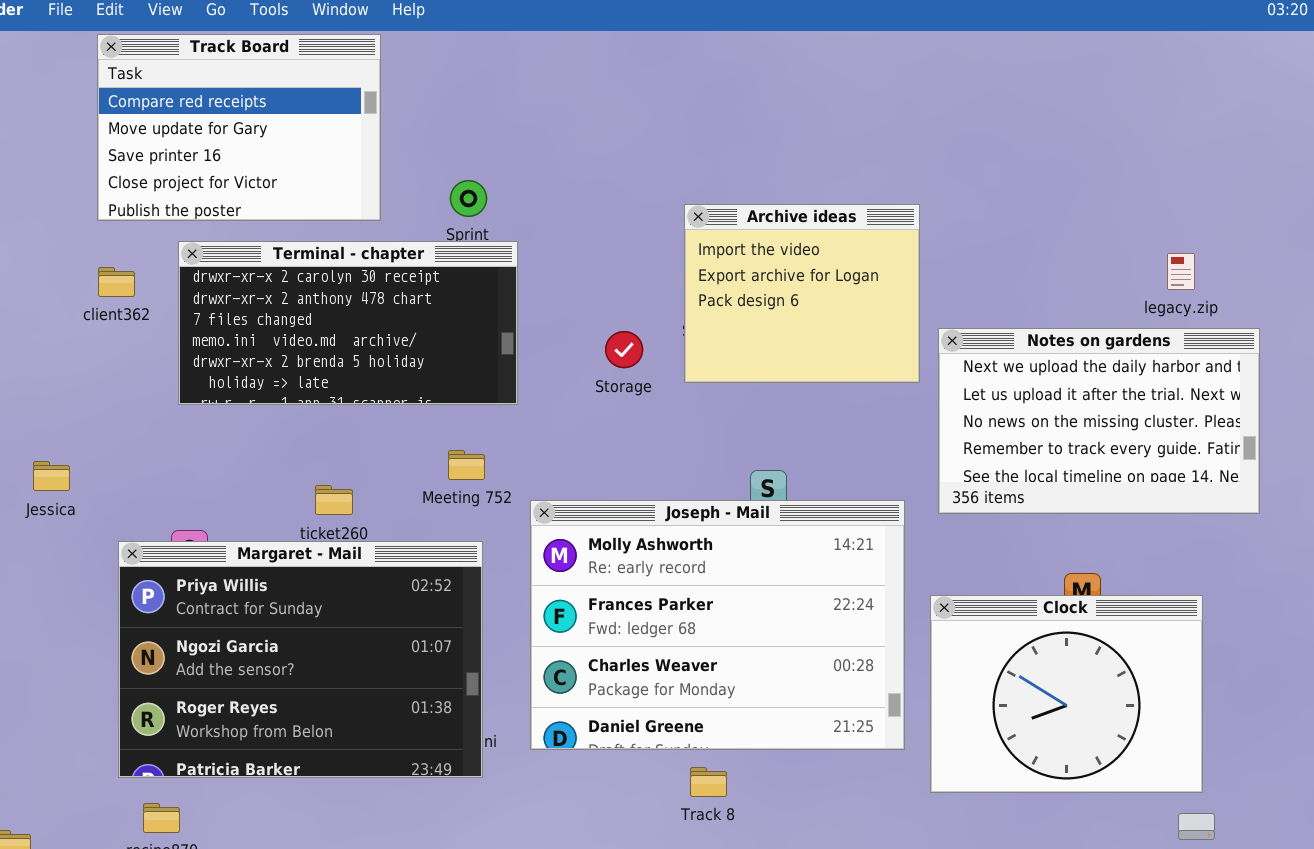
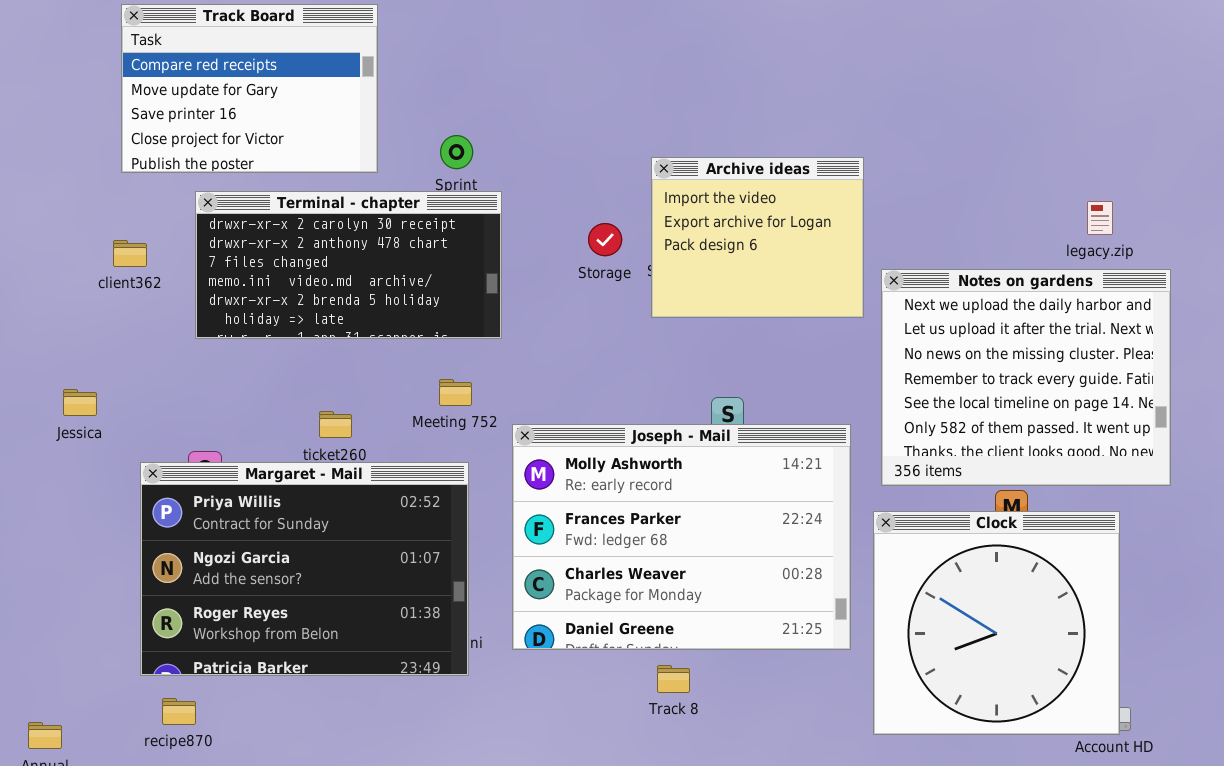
client362: [98,267,135,297] -> [113,240,147,267], moved
Notes on gardens: [938,328,1260,514] -> [881,269,1171,486], resized
Storage: [605,331,643,368] -> [588,223,622,256], moved
Clock: [930,595,1203,793] -> [873,511,1120,735], resized

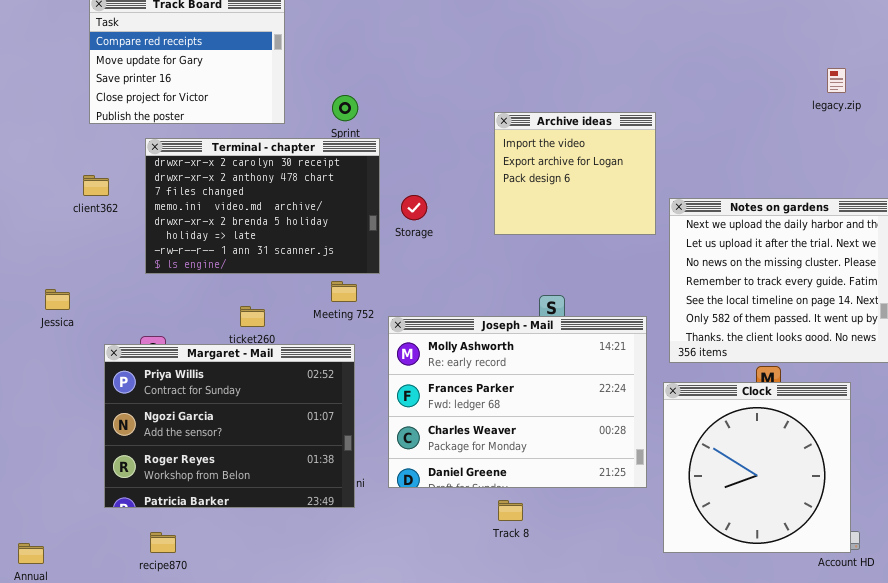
Terminal - chapter: [195,191,502,339] -> [145,138,380,274], resized
legacy.zip: [1087,201,1113,235] -> [827,68,846,93], moved
Storage: [588,223,622,256] -> [401,195,427,220], moved
recipe870: [162,698,196,725] -> [150,532,176,553], moved

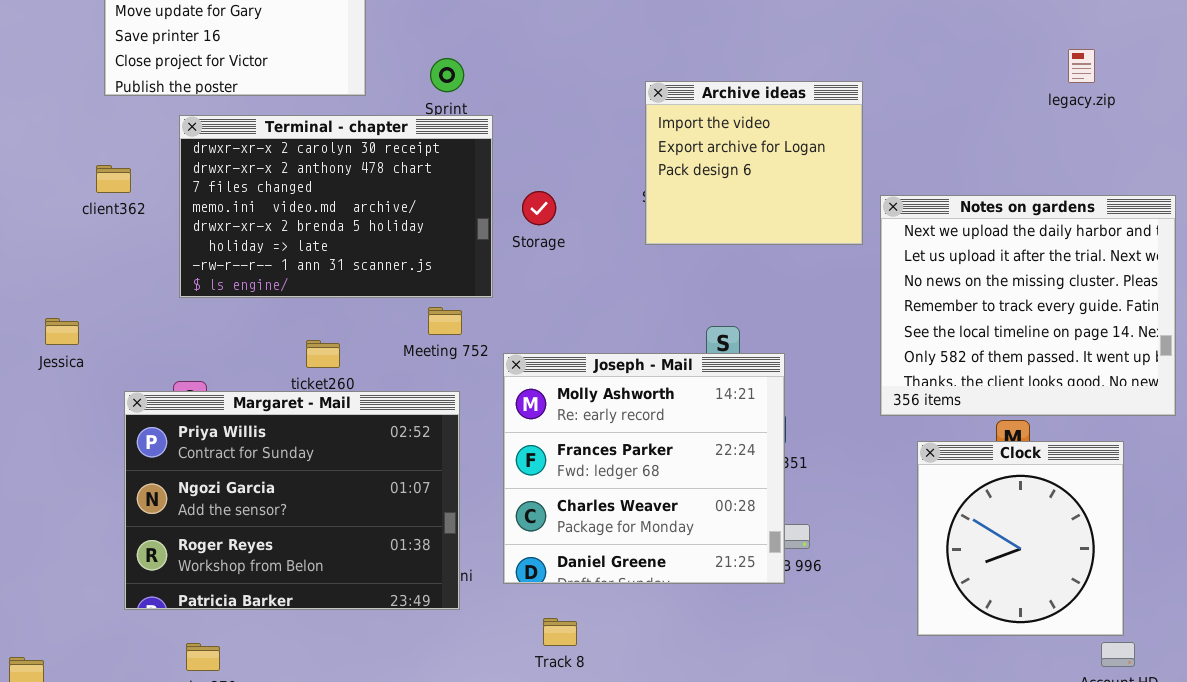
legacy.zip: [827,68,846,93] -> [1068,49,1095,83], moved
Joseph - Mail: [388,316,647,488] -> [503,353,785,584], resized
Clock: [663,382,851,553] -> [917,441,1124,636], resized
Track 8: [498,500,523,521] -> [543,618,577,646], moved

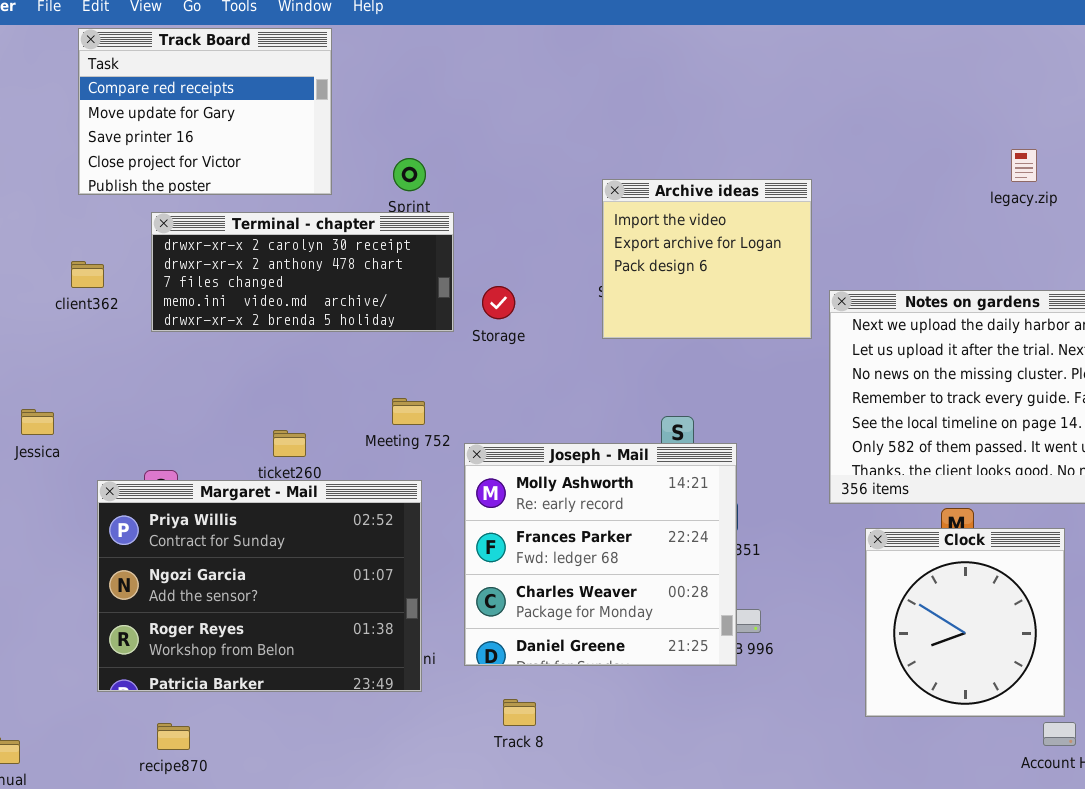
Terminal - chapter: [179,115,493,298] -> [151,212,454,332], resized

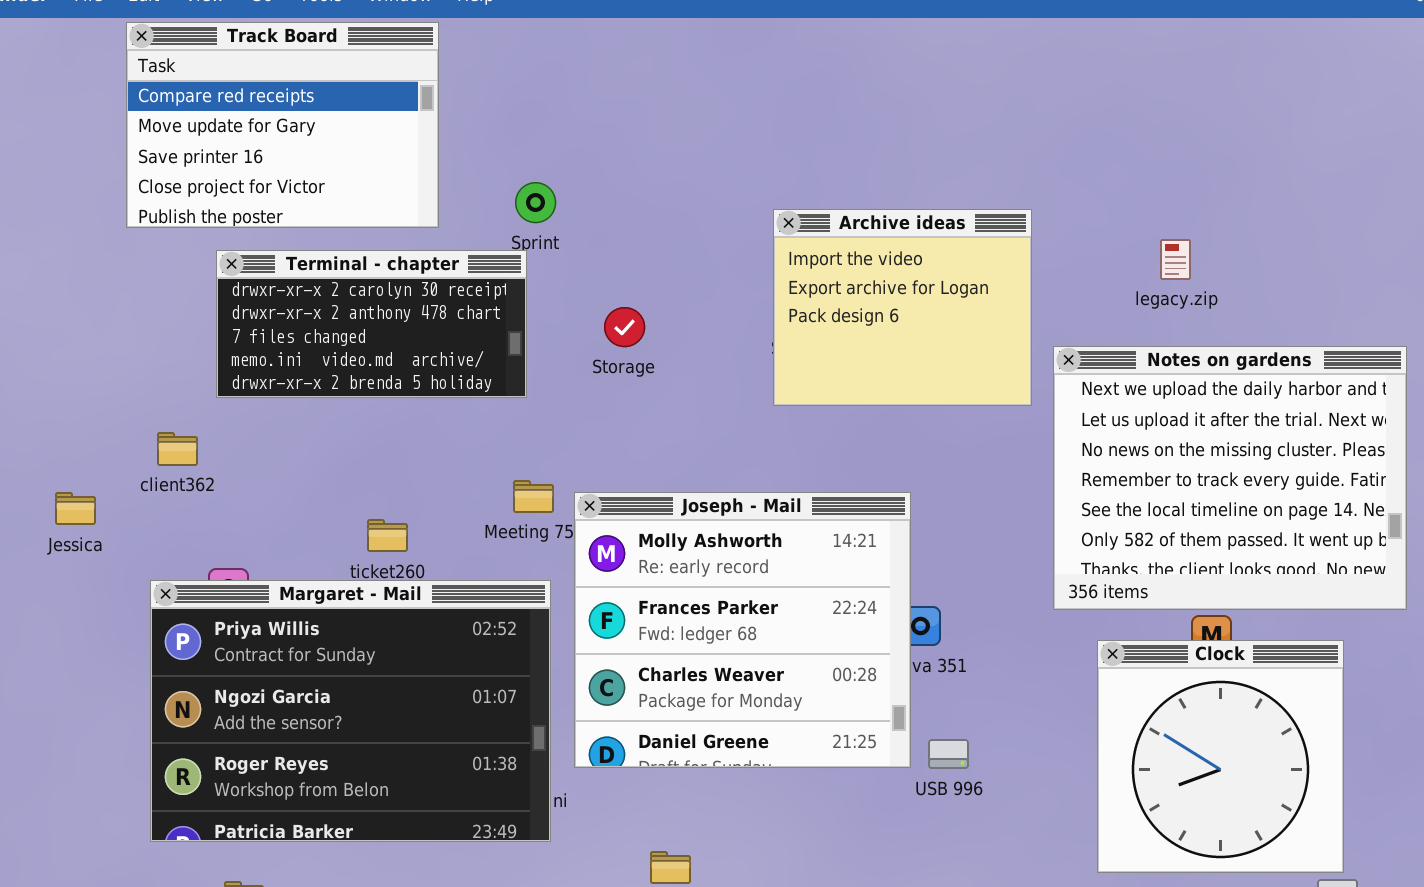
legacy.zip: [1011,149,1037,182] -> [1160,239,1191,280], moved
Terminal - chapter: [151,212,454,332] -> [216,250,527,398], resized
client362: [71,261,104,288] -> [157,432,198,466], moved
Storage: [482,286,515,319] -> [604,307,645,347], moved
Joseph - Mail: [464,443,737,666] -> [574,492,911,768], moved

